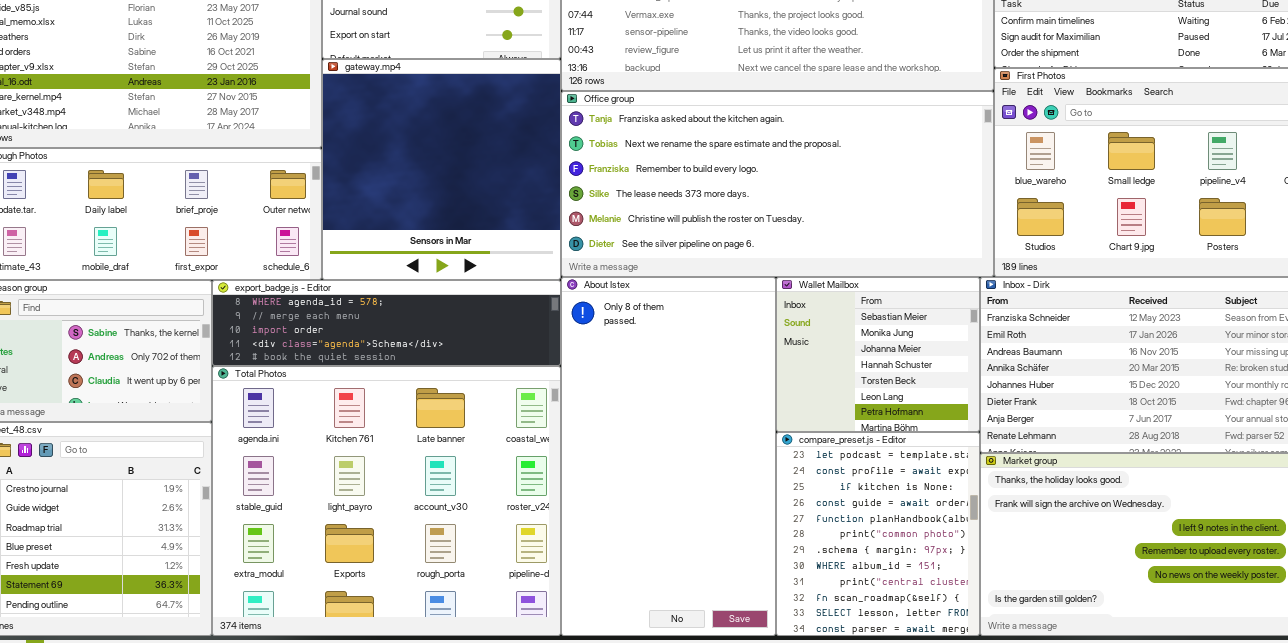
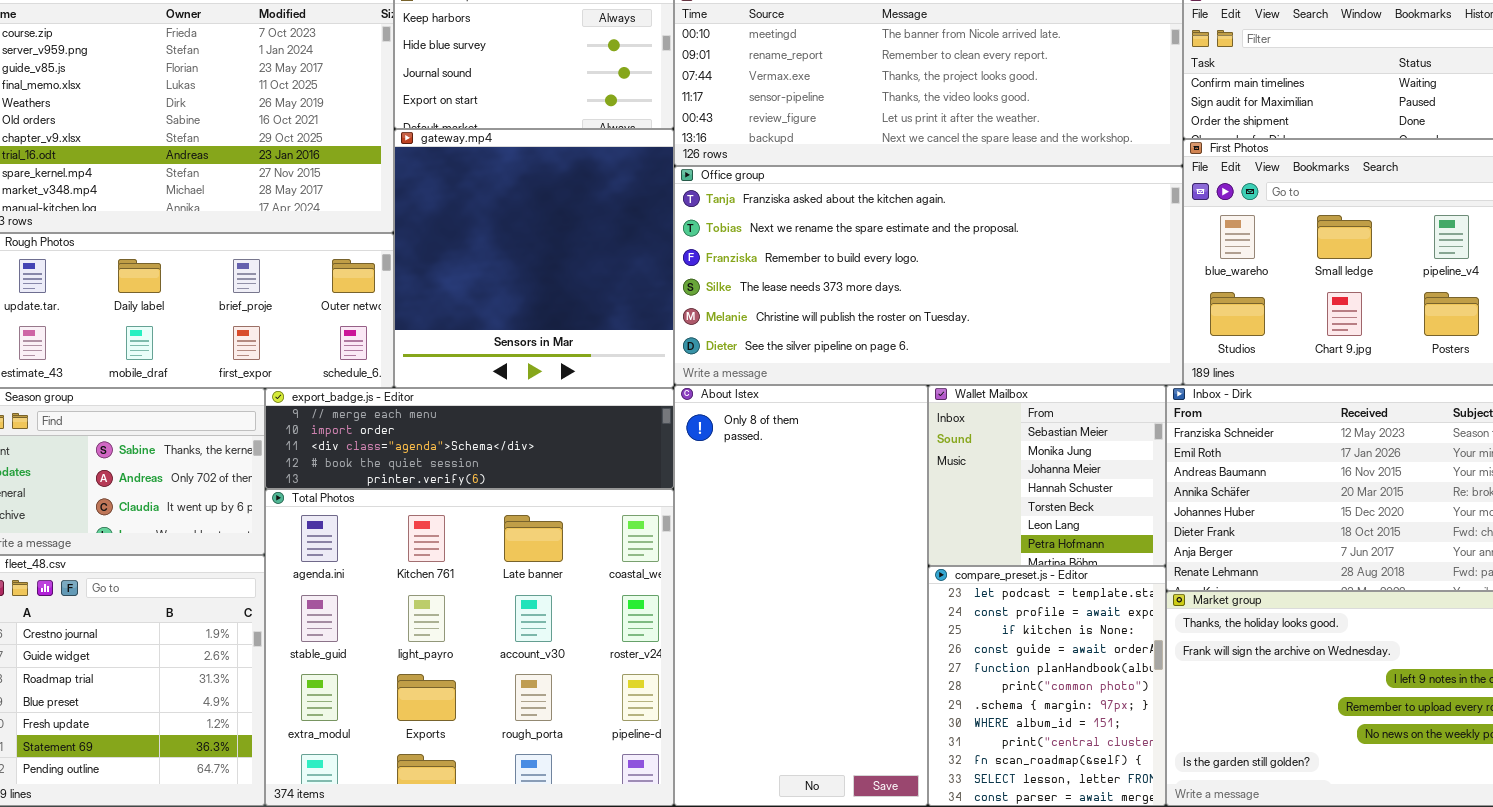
export_badge.js - Editor: [212,280,561,366] -> [265,388,674,489], scrolled down 1 row

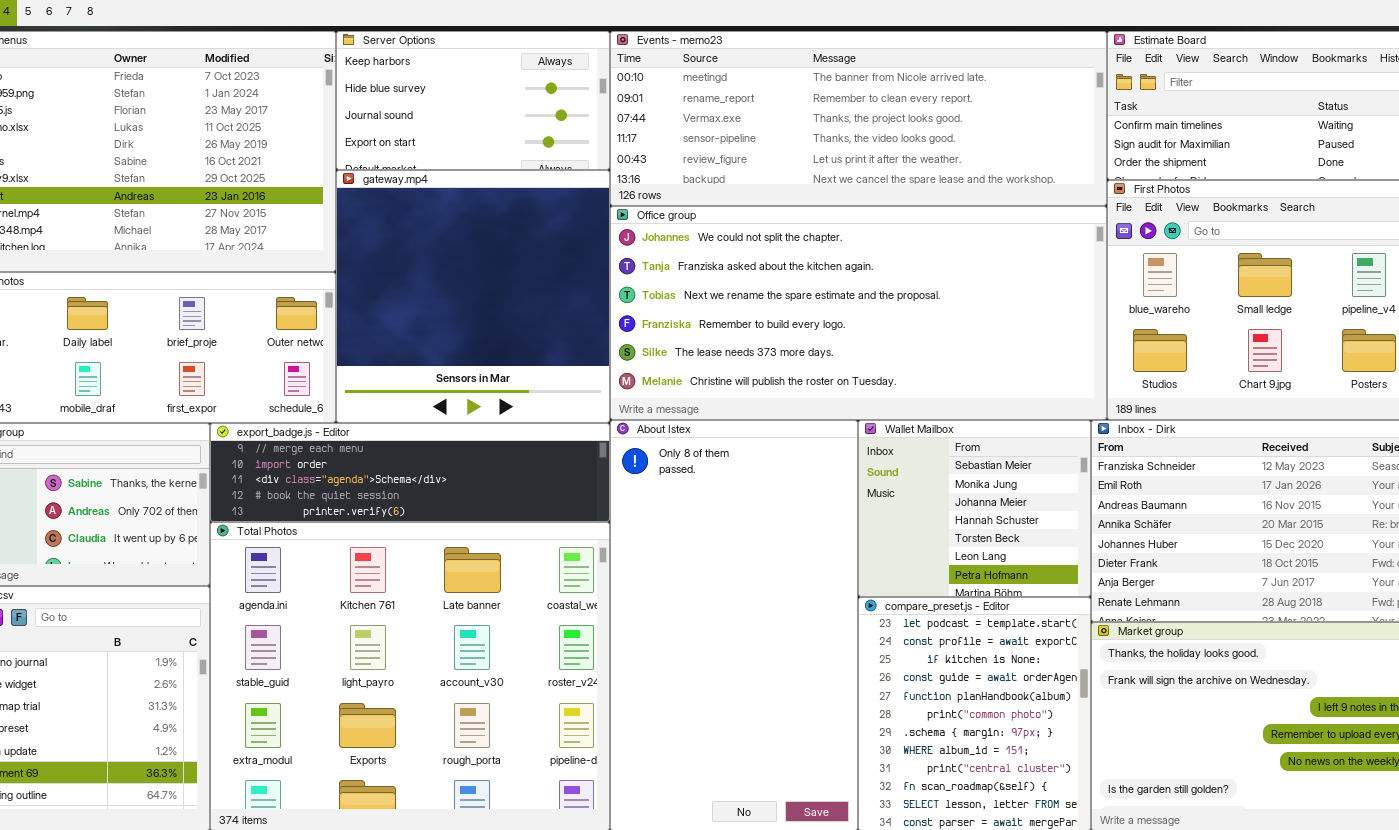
Office group: [674,166,1183,385] -> [610,206,1107,420], scrolled up 1 row

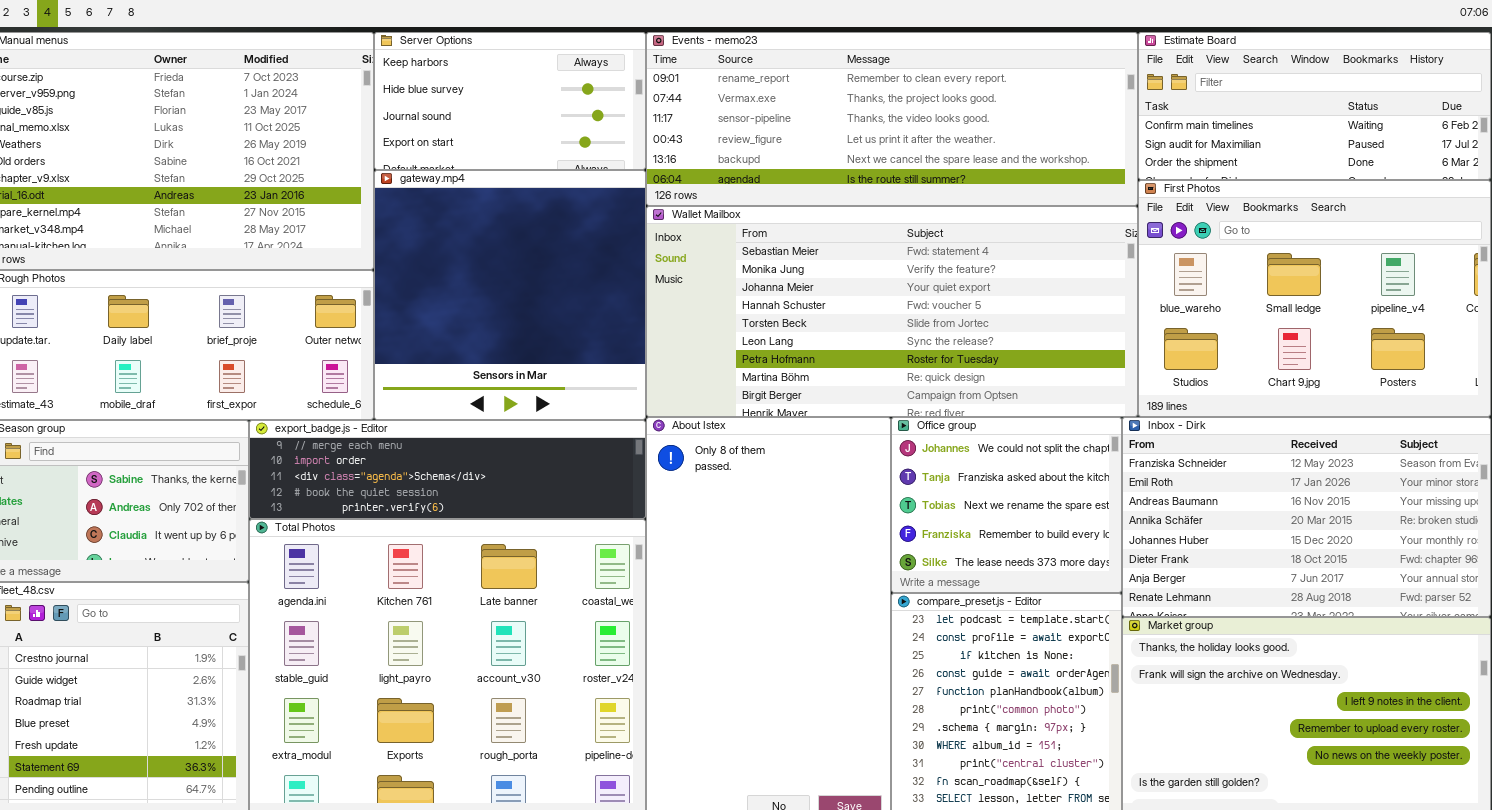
Events - memo23: [610,31,1107,206] -> [646,32,1138,206], scrolled down 1 row
Office group: [610,206,1107,420] -> [891,417,1122,593], moved, resized
Wallet Mailbox: [858,420,1091,597] -> [646,206,1138,417], moved, resized

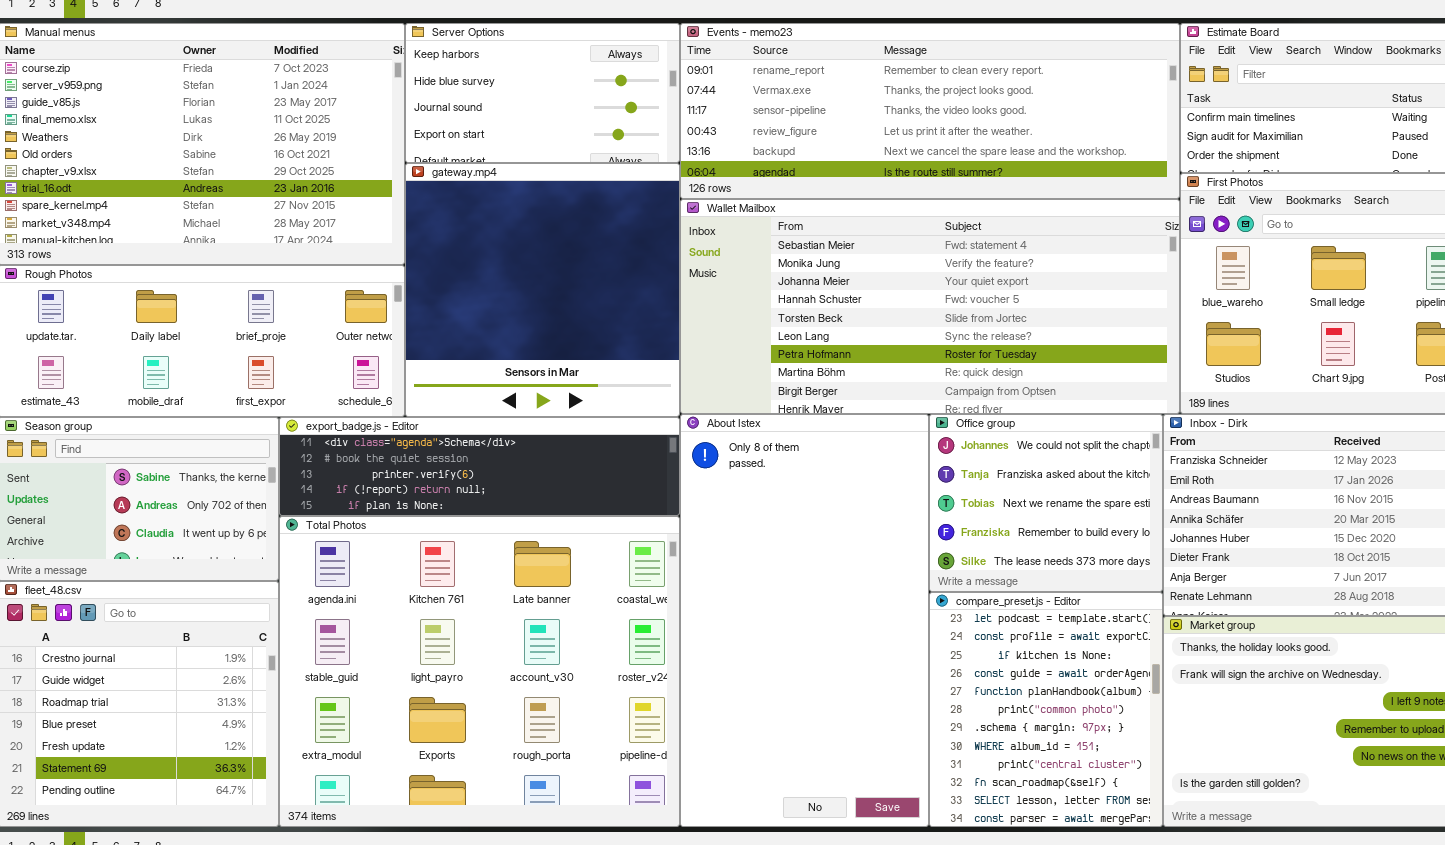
export_badge.js - Editor: [249,420,646,519] -> [279,417,680,516], scrolled down 2 rows

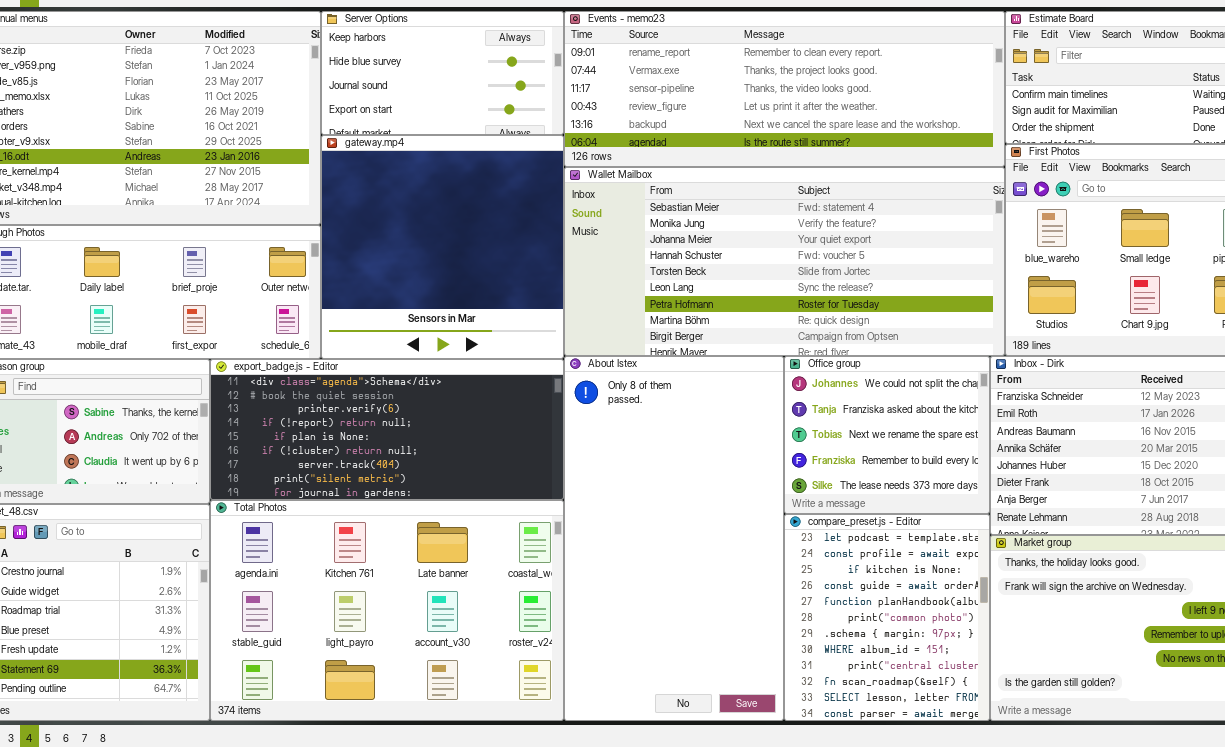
export_badge.js - Editor: [279,417,680,516] -> [210,359,564,500], resized
Total Photos: [279,516,680,827] -> [210,500,564,721], resized

